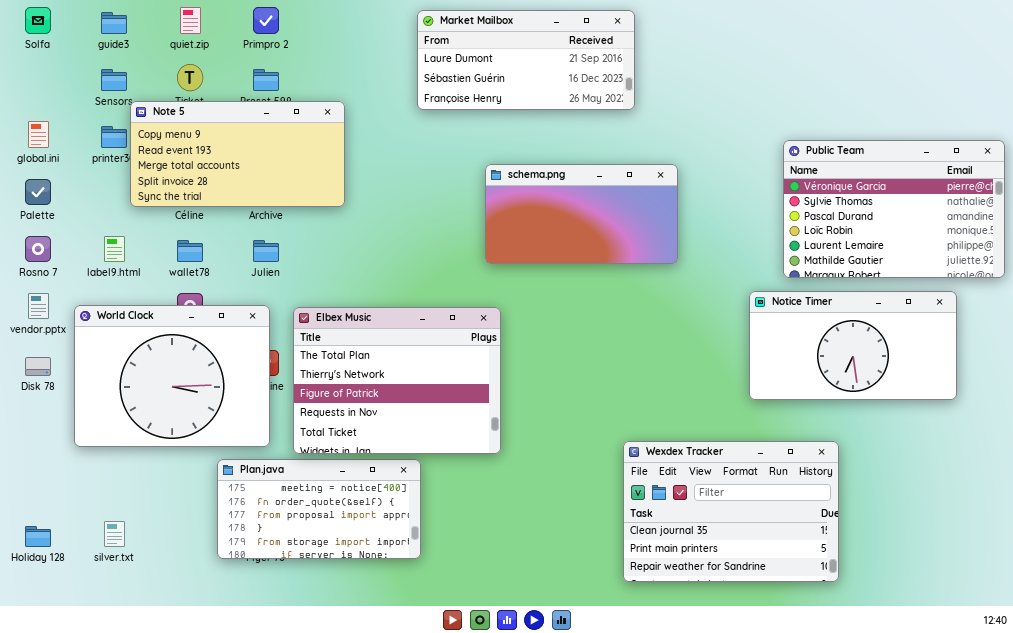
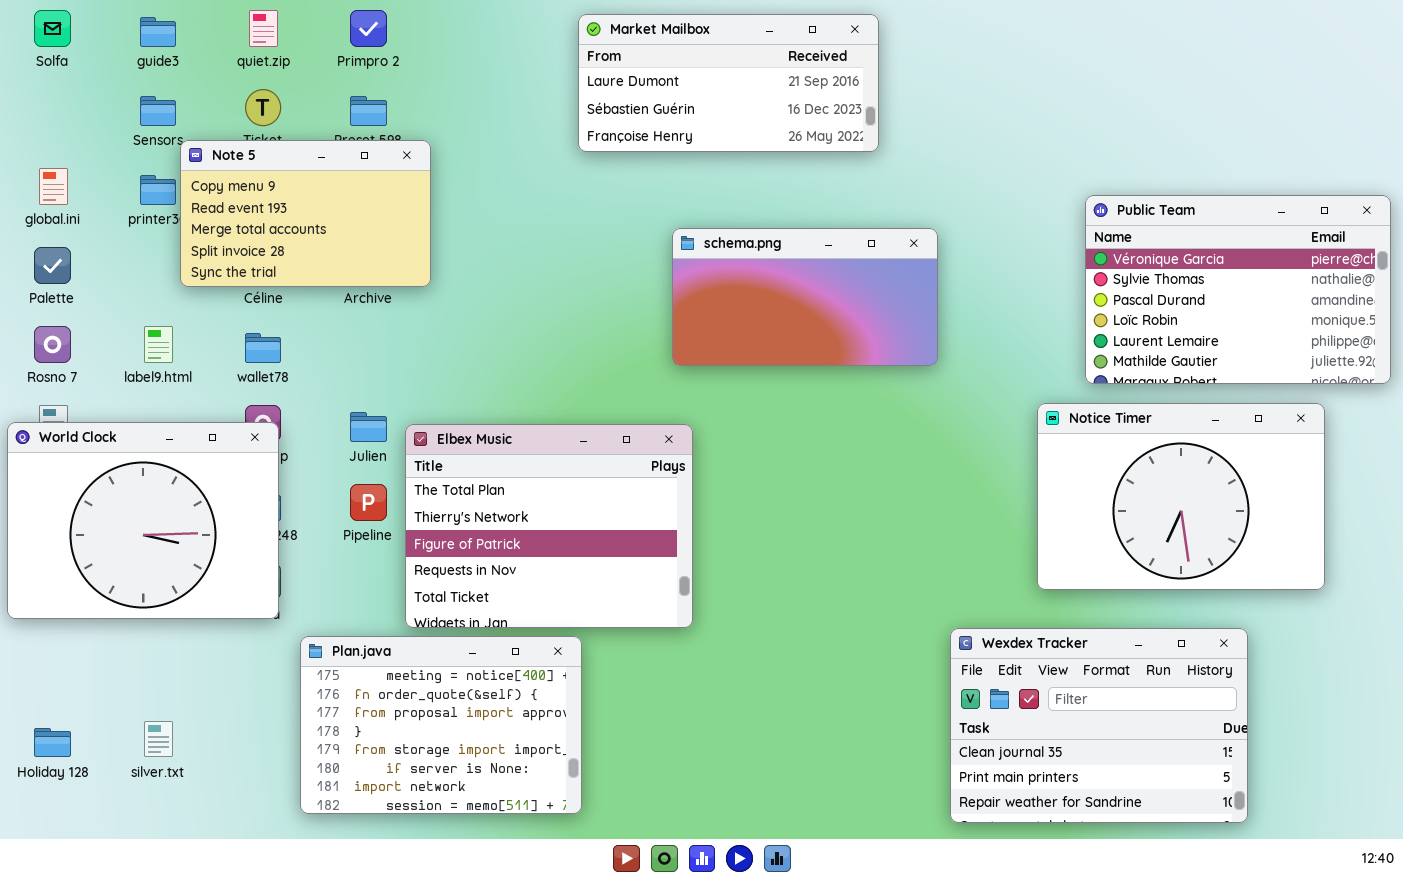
Note 5: [130,101,345,207] -> [180,140,431,287], resized
Julien: [253,240,279,262] -> [350,412,387,442], moved
Notice Timer: [749,291,957,400] -> [1037,403,1325,590], resized
World Clock: [74,305,270,447] -> [7,422,279,619], moved
Wexdex Tracker: [623,441,839,582] -> [950,628,1248,823], moved
Plan.java: [217,459,421,559] -> [300,636,582,814], resized

